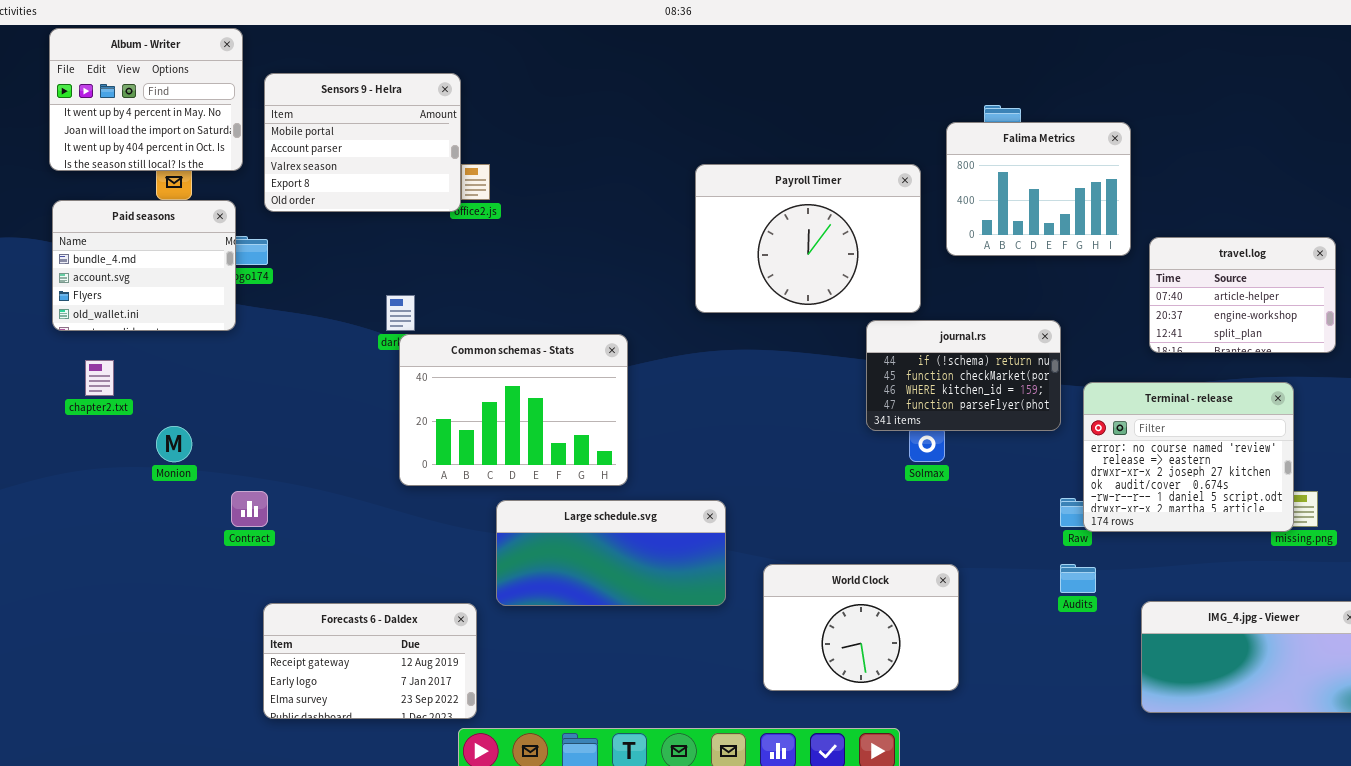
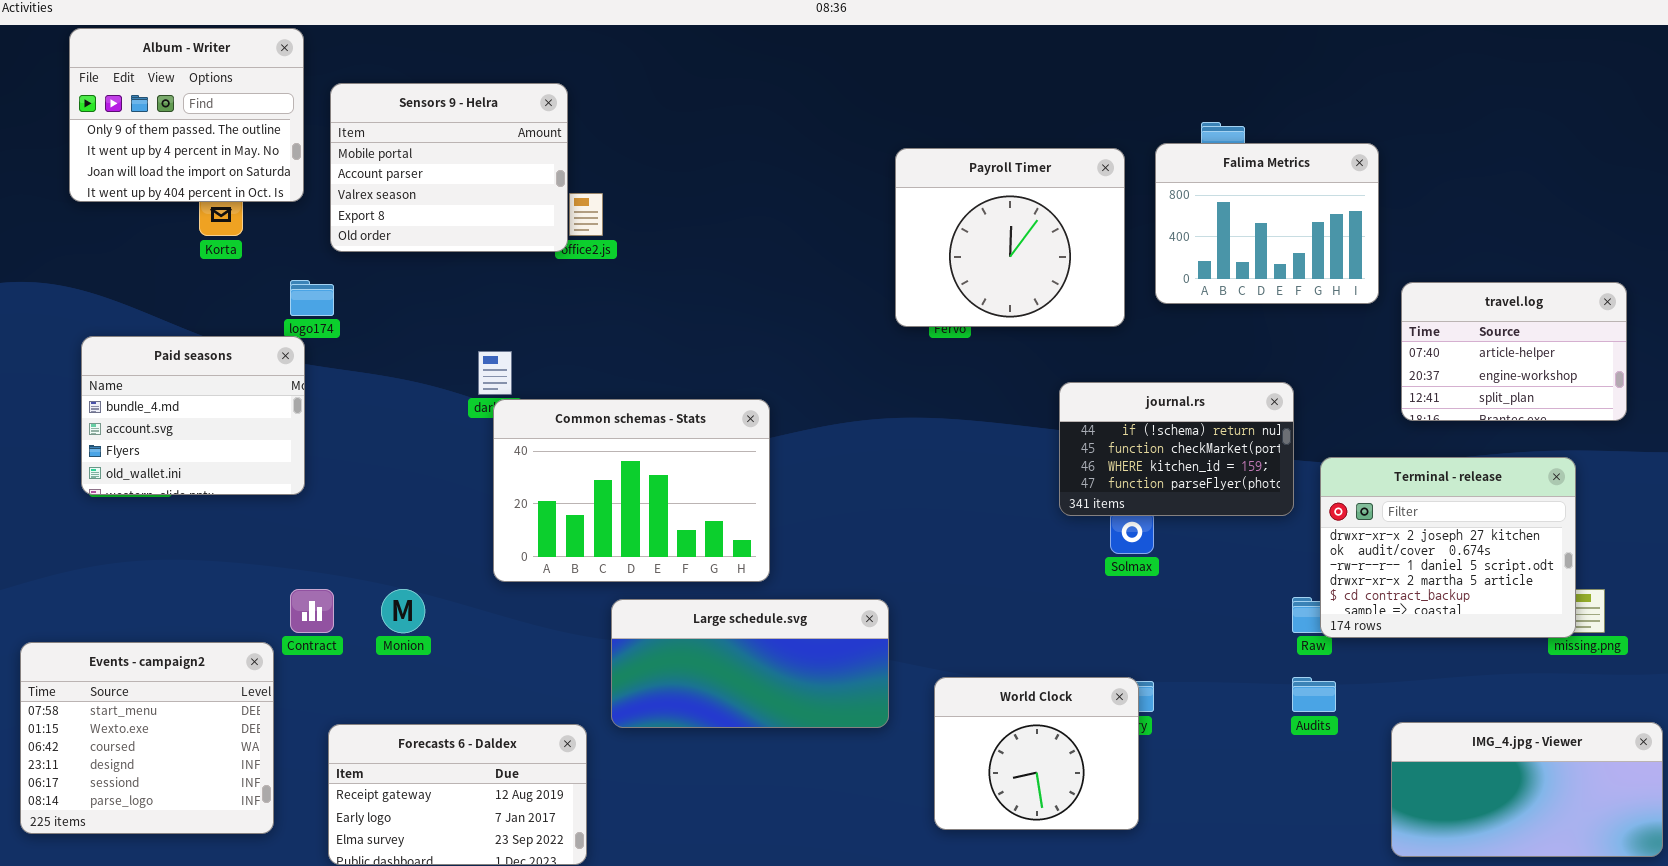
Album - Writer: [49,28,243,171] -> [69,28,304,202], scrolled up 1 row
Payroll Timer: [695,164,921,313] -> [895,148,1125,327], moved, resized
Paid seasons: [52,200,236,331] -> [81,336,305,495], moved
Terminal - release: [1083,382,1294,532] -> [1320,457,1576,638], scrolled down 2 rows
Monion: [156,426,192,462] -> [381,589,425,633], moved
Events - campaign2: none -> [20,642,274,834], opened
World Clock: [763,564,959,691] -> [934,677,1139,830], resized

